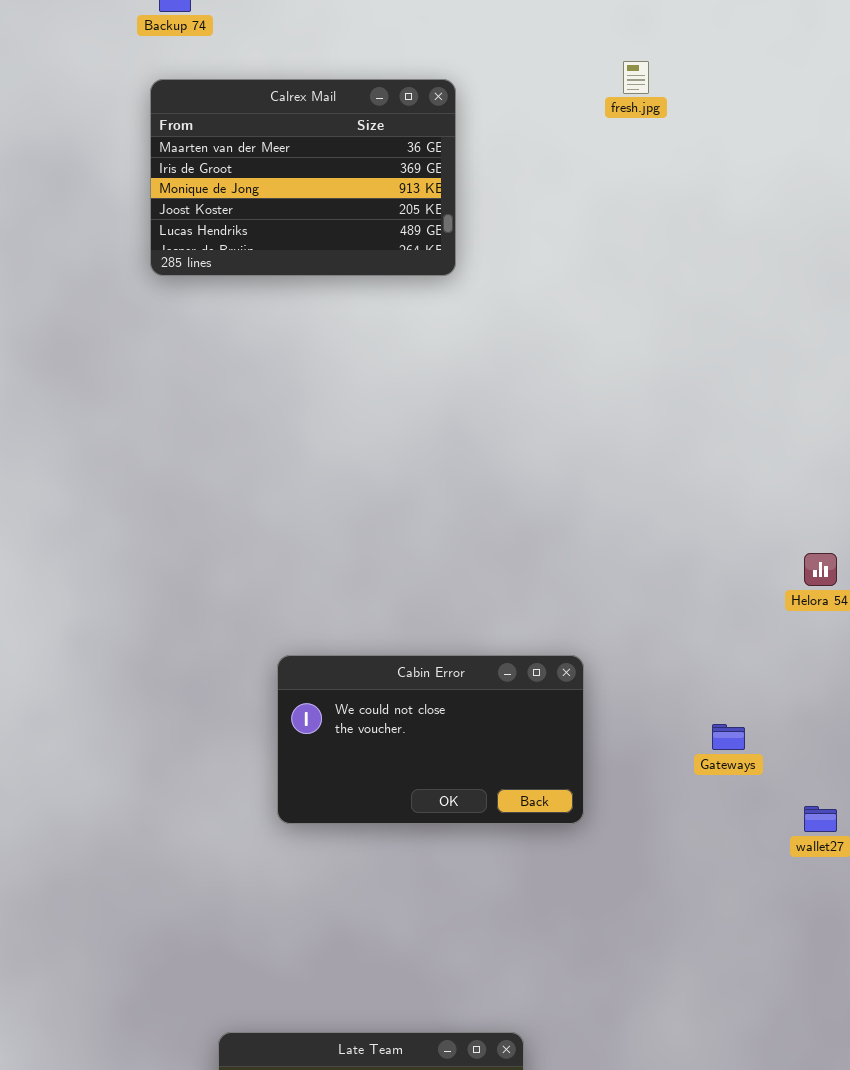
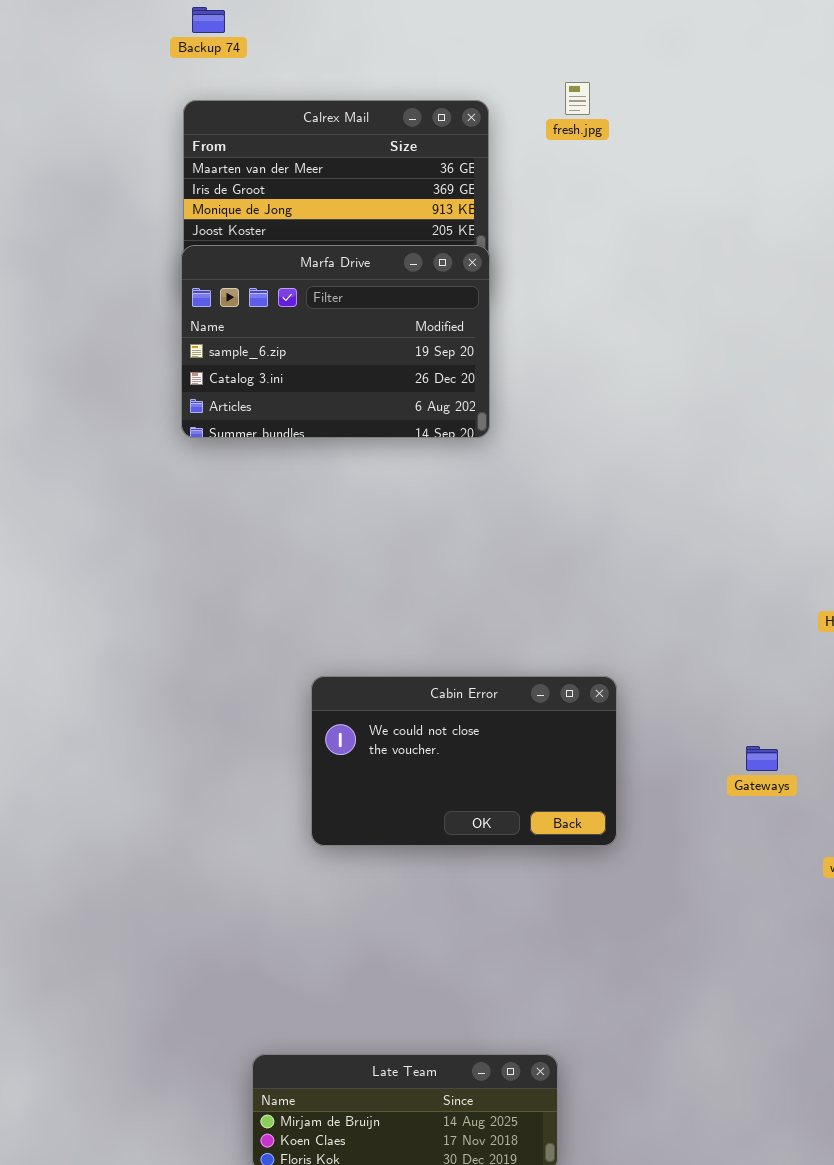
fresh.jpg: [623,61,649,94] -> [565,82,590,115], moved
Marfa Drive: none -> [181,245,490,438], opened

